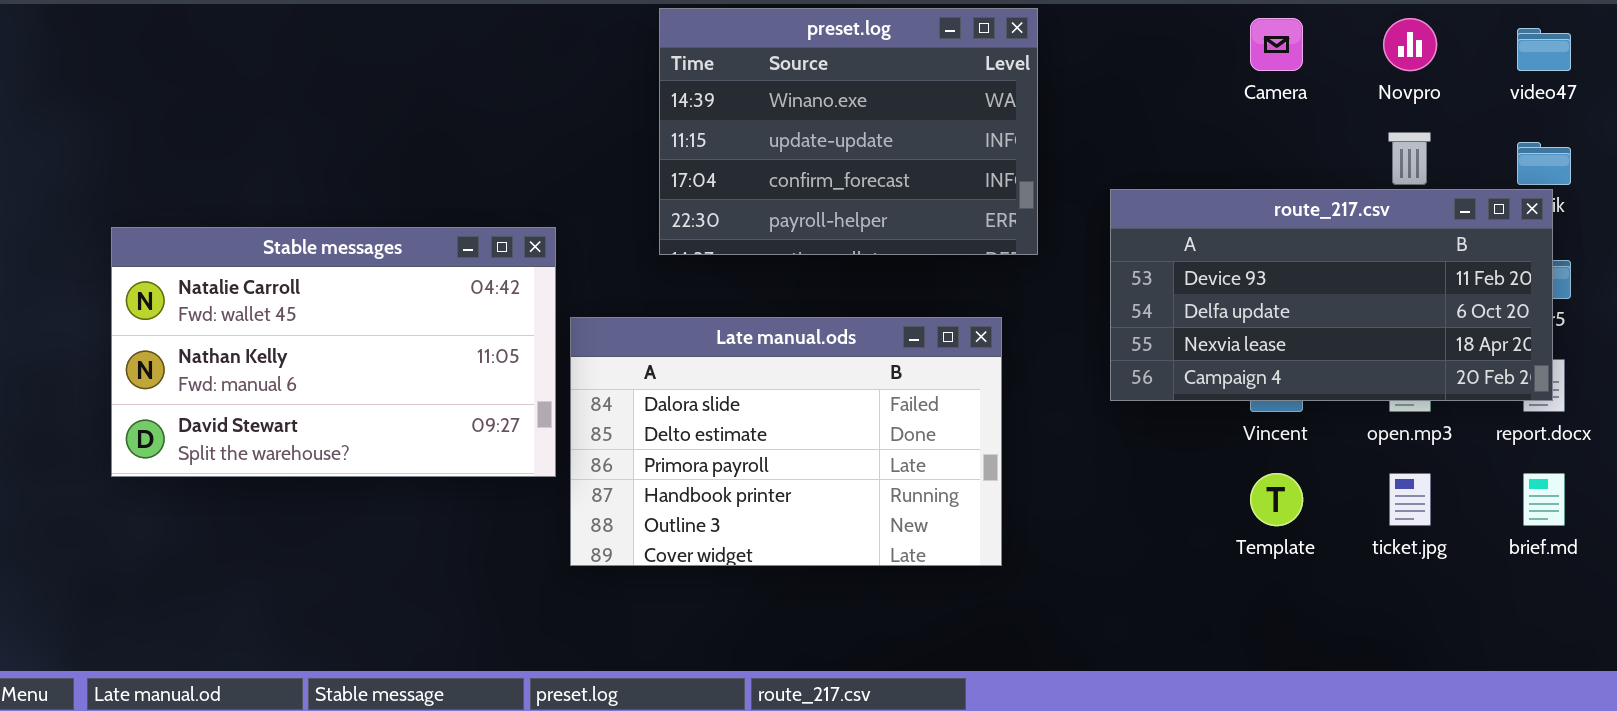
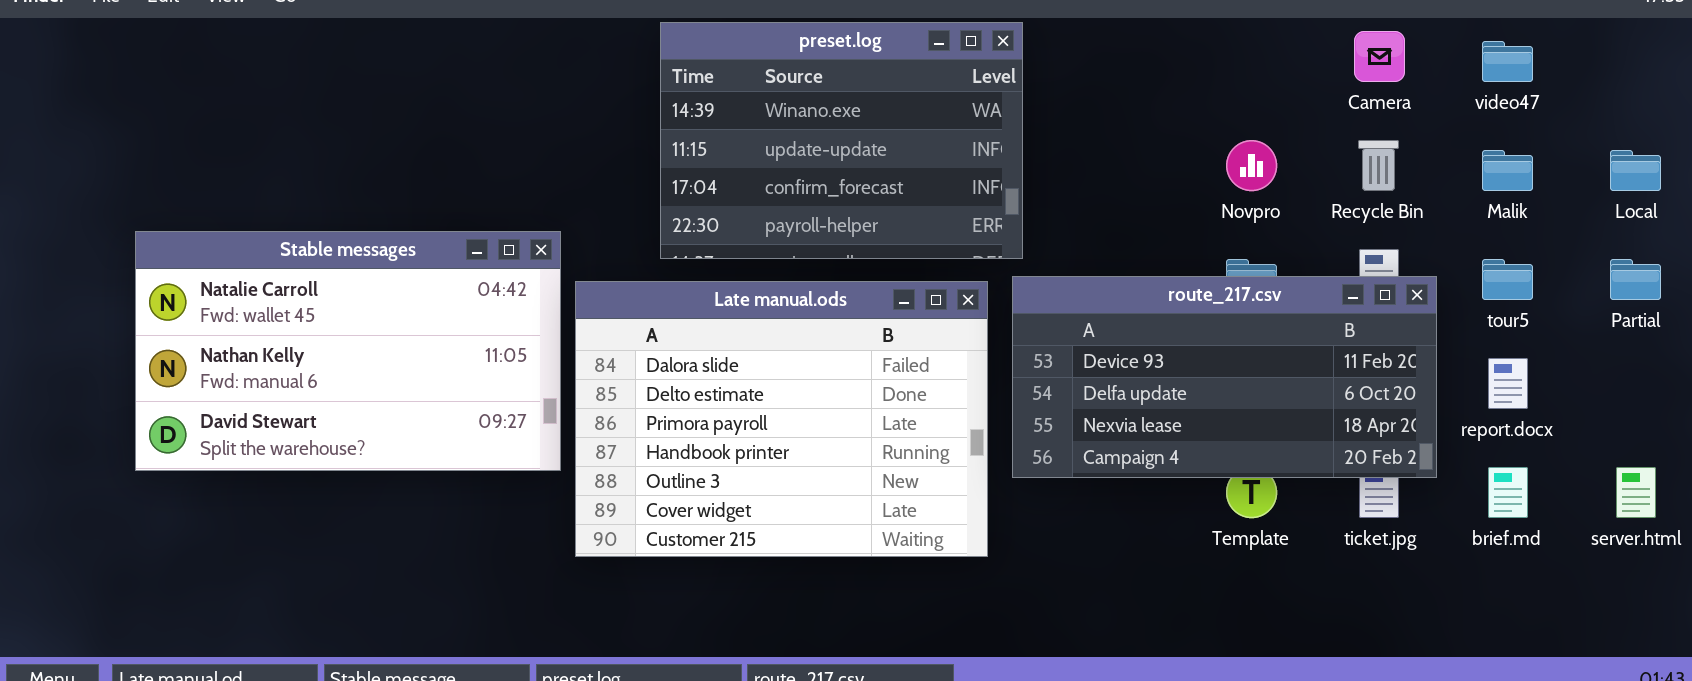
Camera: [1250,18,1303,71] -> [1354,31,1405,82], moved
Novpro: [1383,18,1437,71] -> [1226,140,1277,191], moved
route_217.csv: [1110,189,1553,401] -> [1012,276,1437,478], moved
Late manual.ods: [570,317,1002,566] -> [575,281,988,557], resized

